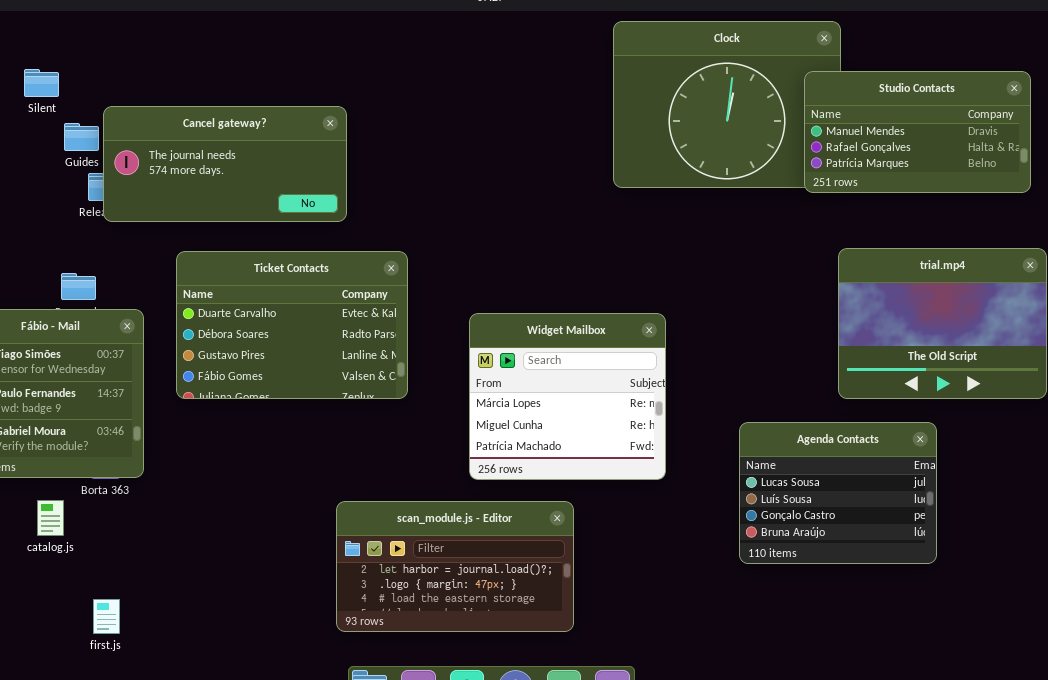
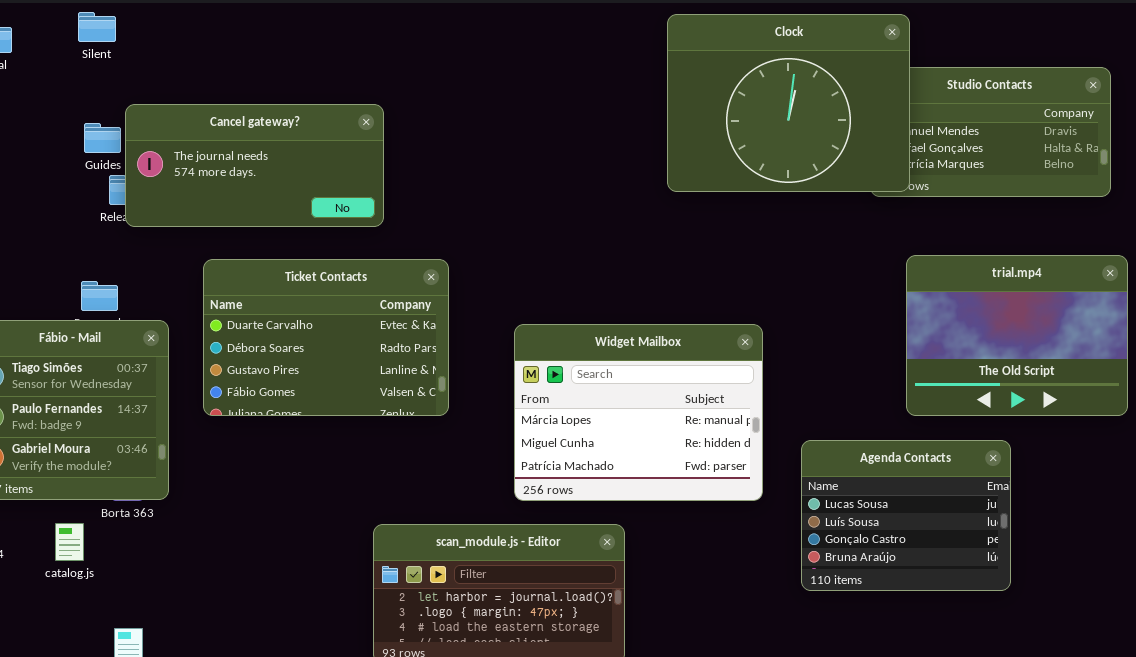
Clock: [613,21,841,188] -> [667,14,910,192], raised
Silent: [24,69,59,97] -> [78,12,116,42], moved
Widget Mailbox: [469,313,666,480] -> [514,324,763,501], resized

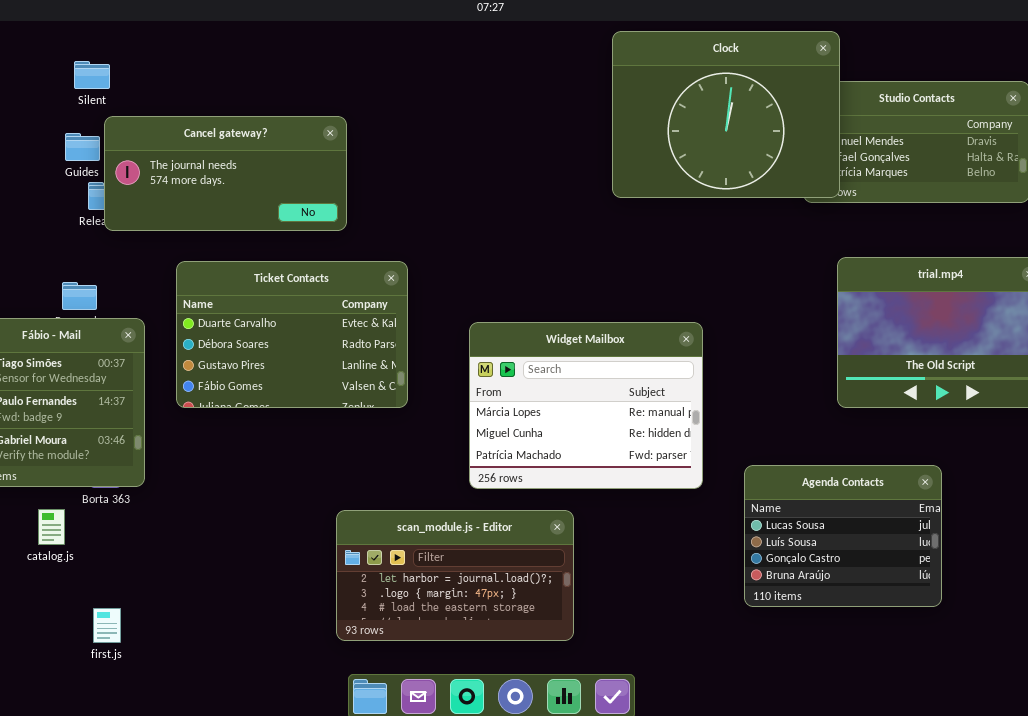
Silent: [78,12,116,42] -> [74,61,110,89], moved
Agenda Contacts: [801,440,1011,591] -> [744,465,942,607], moved

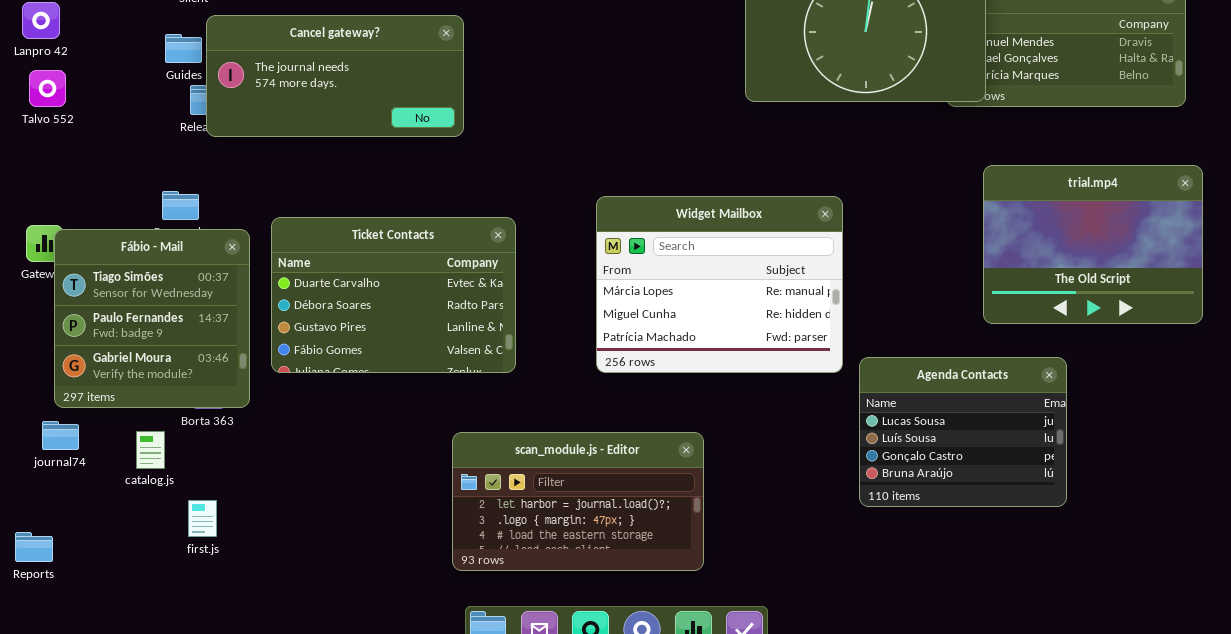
Ticket Contacts: [176,261,408,408] -> [271,217,516,373], moved
Widget Mailbox: [469,322,703,489] -> [596,196,843,373], moved
Agenda Contacts: [744,465,942,607] -> [859,357,1067,507], moved
first.js: [93,608,121,643] -> [188,500,217,537], moved

